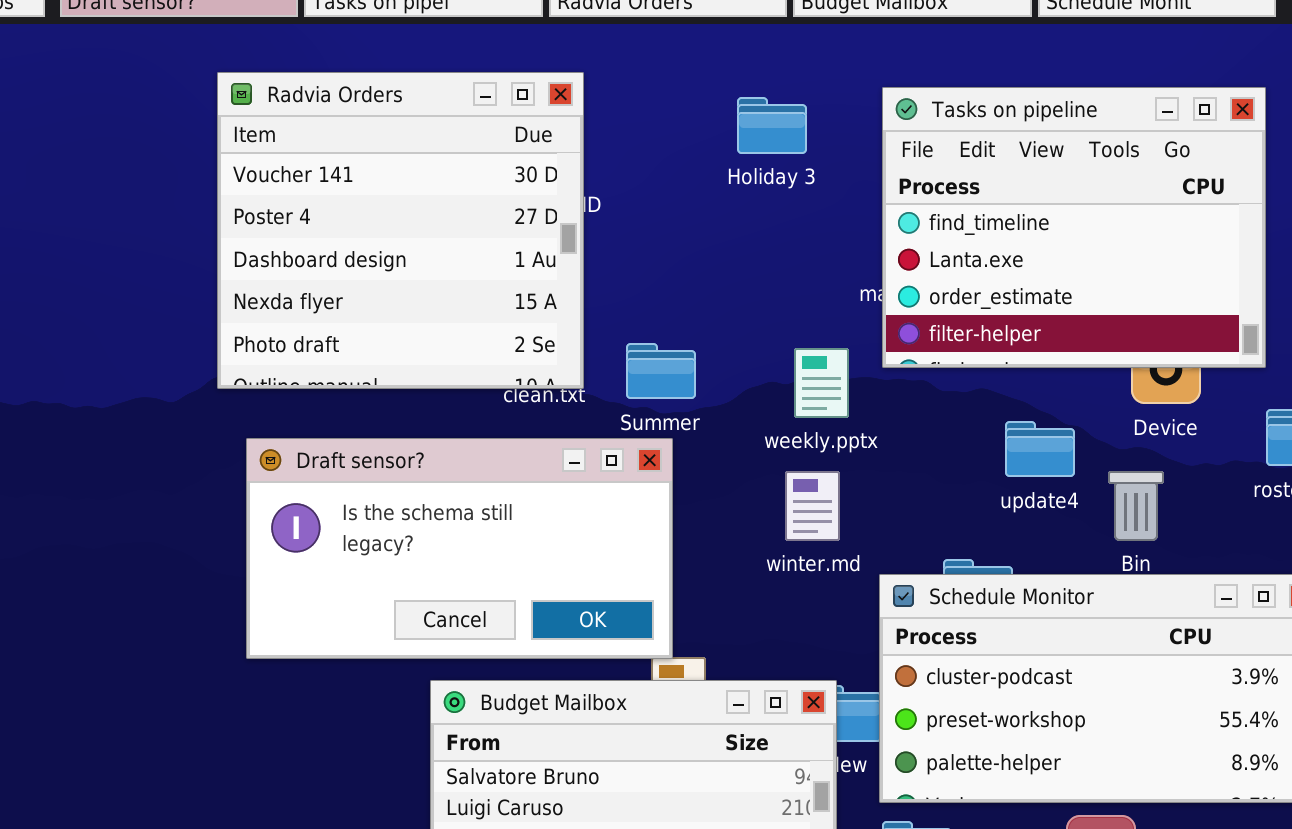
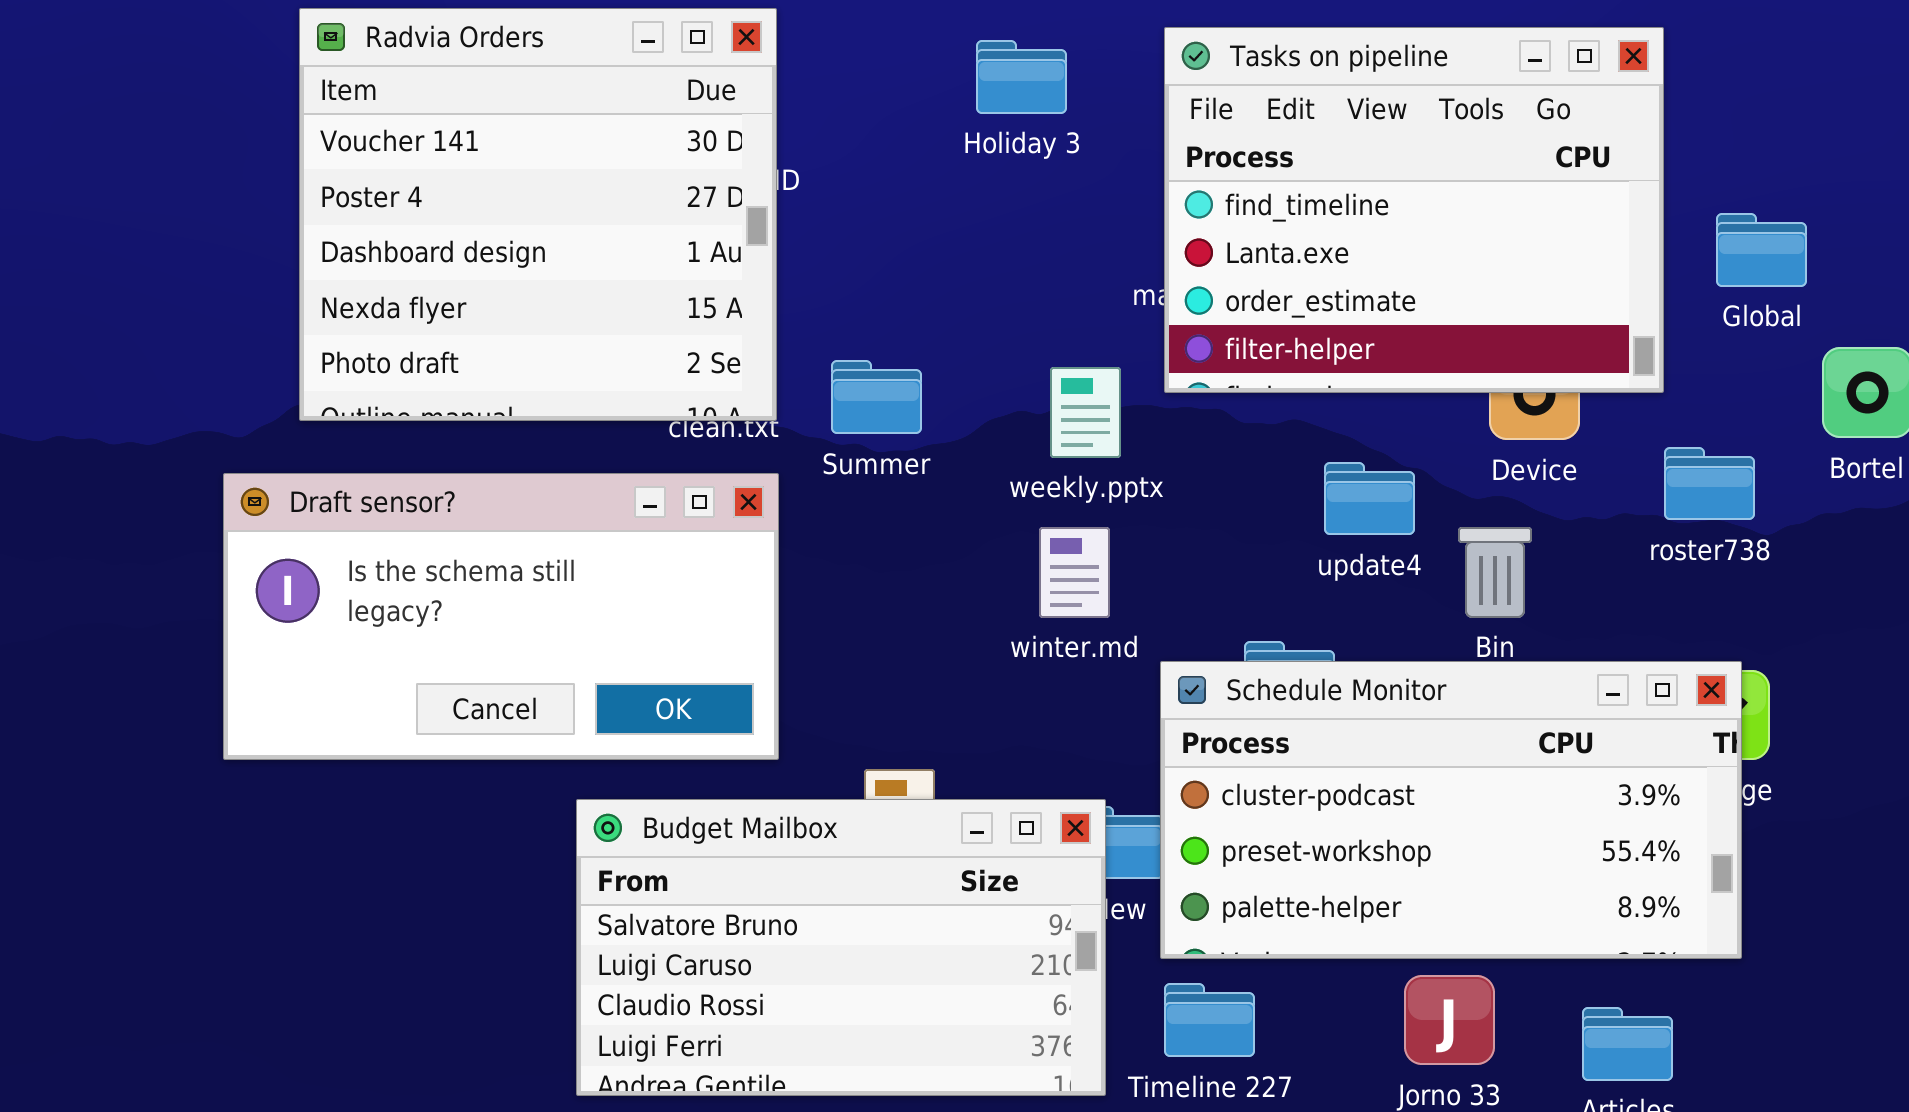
Draft sensor?: [246,438,673,659] -> [223,473,779,760], moved

